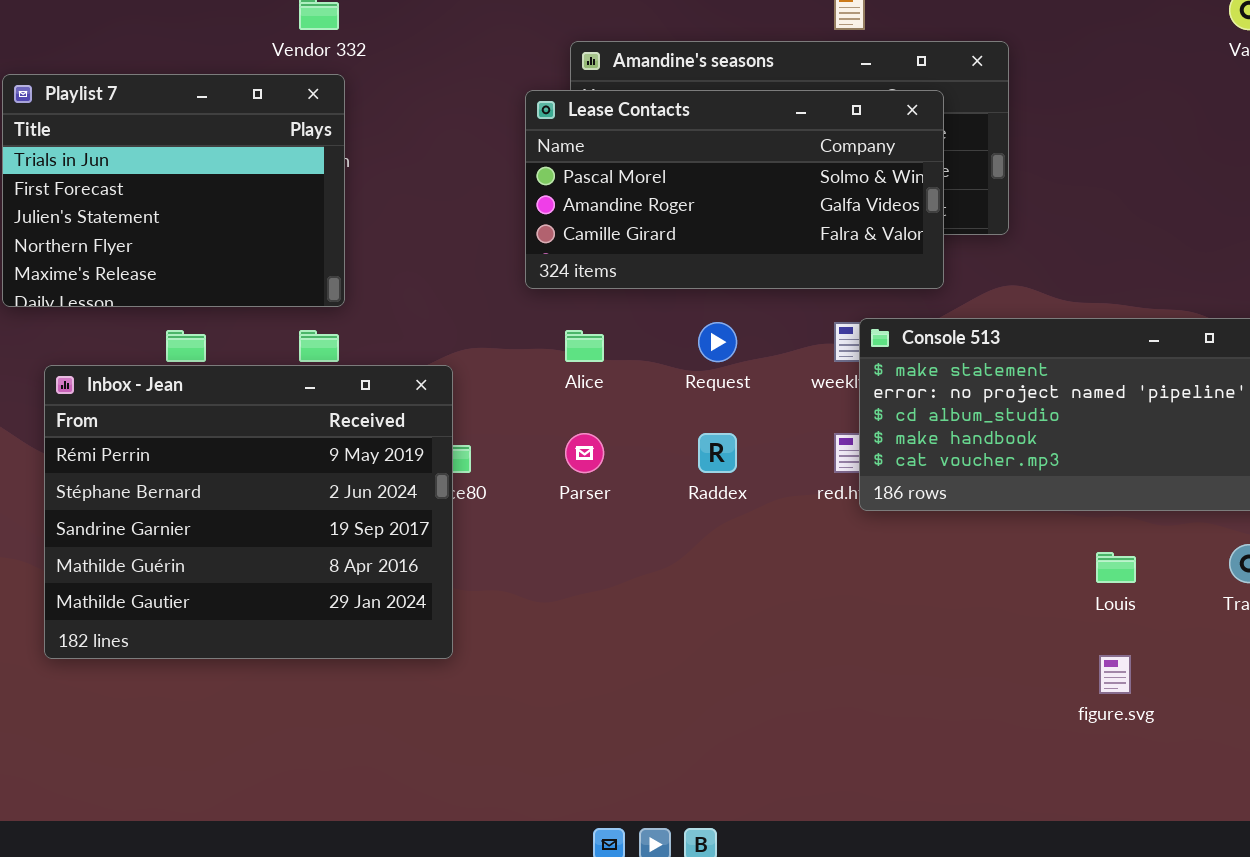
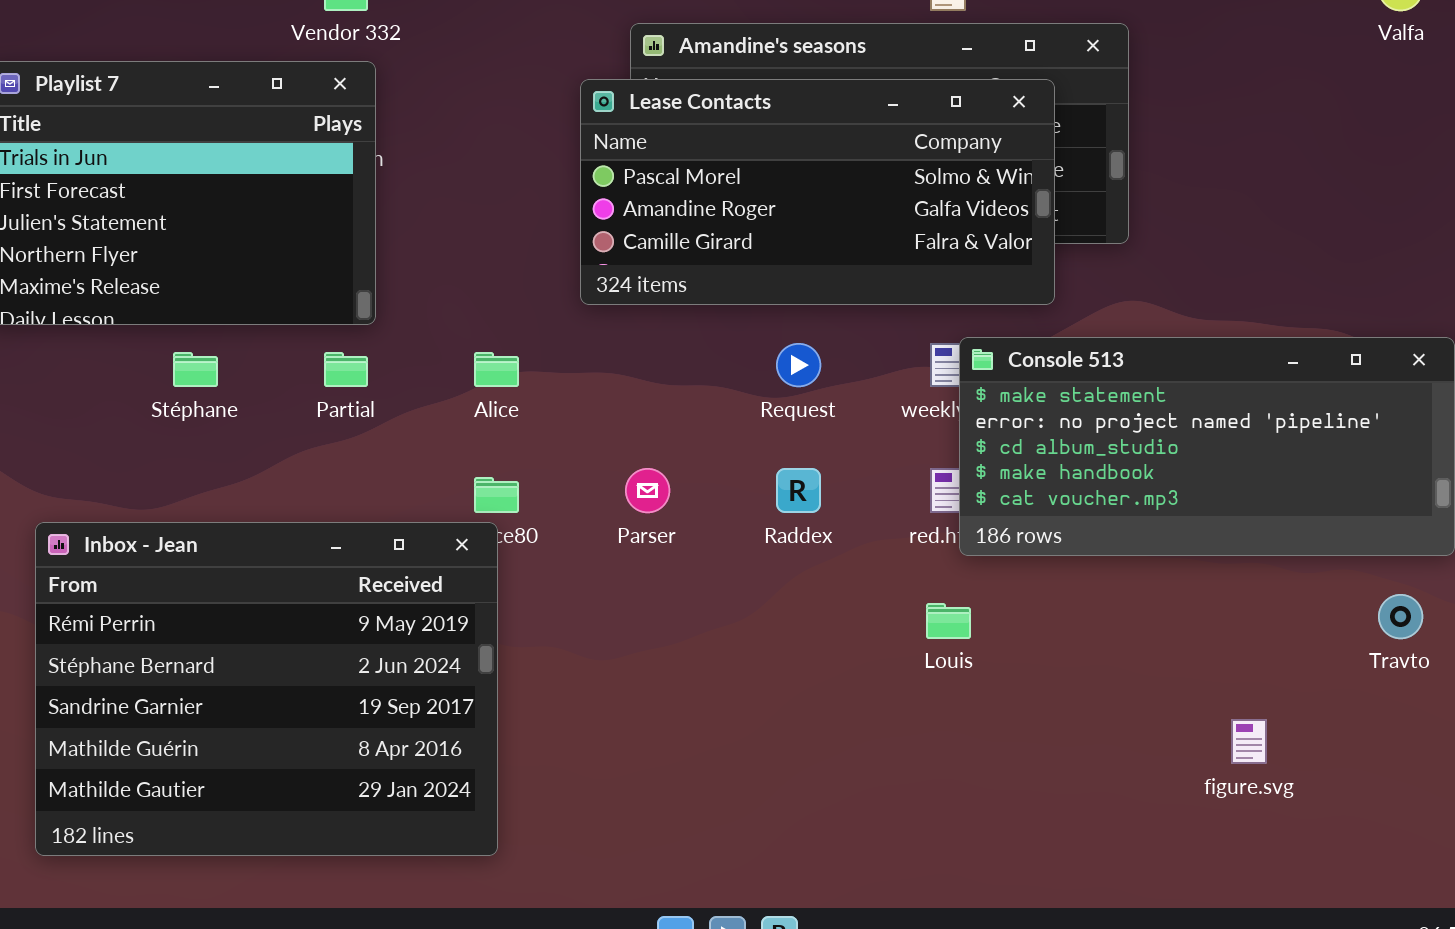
Alice: [565,330,604,362] -> [474,352,519,387], moved
Inbox - Jean: [44,365,453,659] -> [35,522,498,856], moved
Louis: [1096,552,1136,583] -> [926,603,971,639], moved

